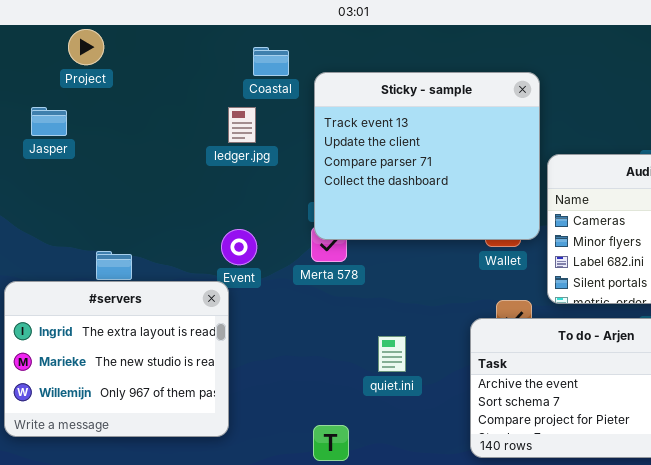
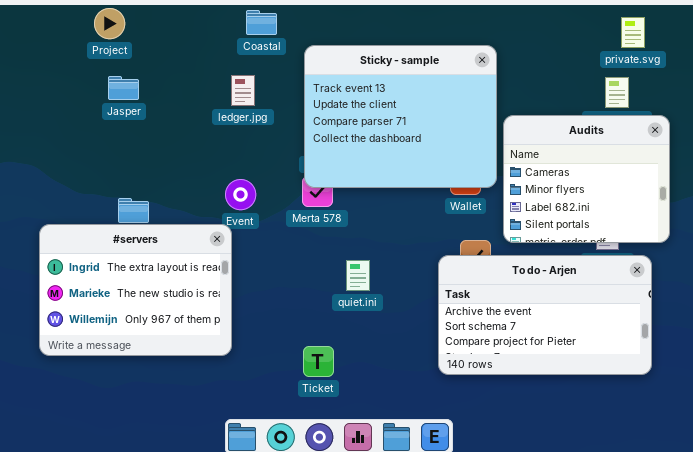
Coastal: [253,47,289,76] -> [246,10,277,35], moved
Jasper: [31,107,67,136] -> [108,76,139,100], moved
quiet.ini: [378,336,406,372] -> [346,260,370,291], moved

